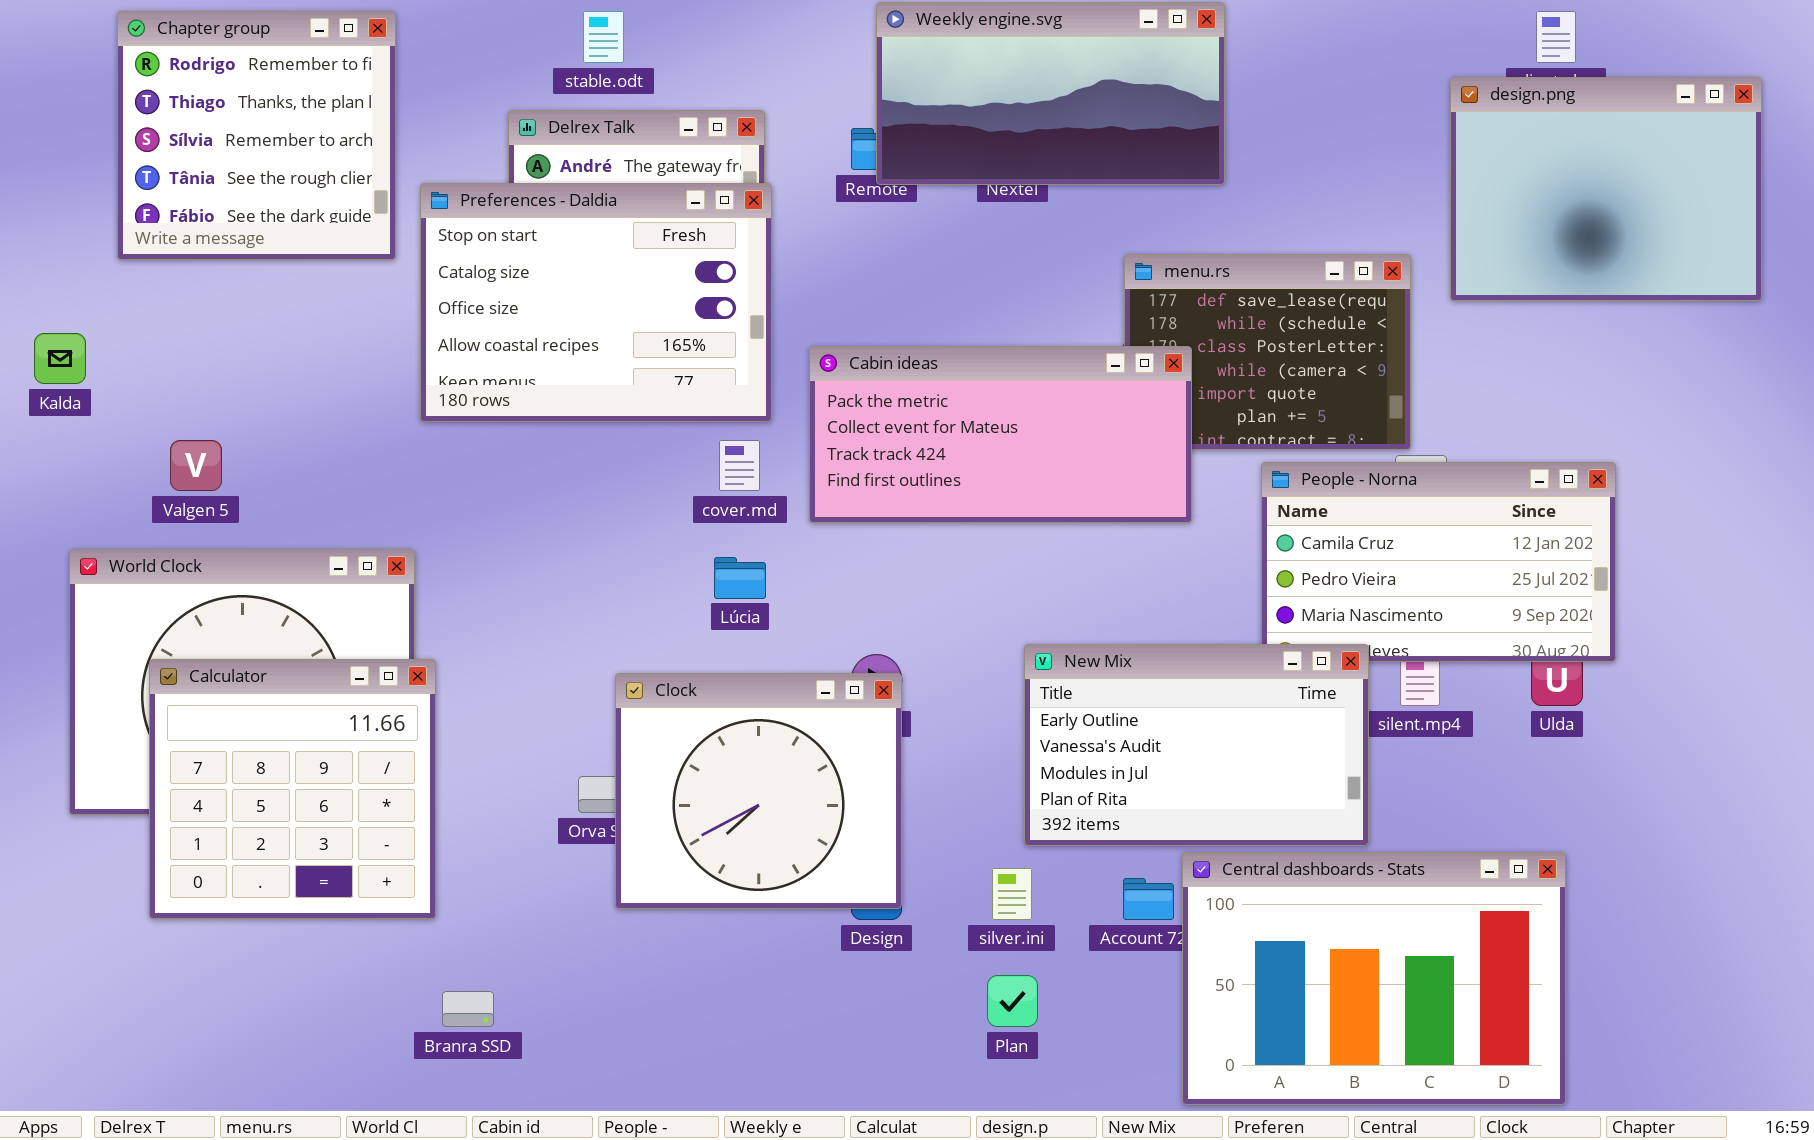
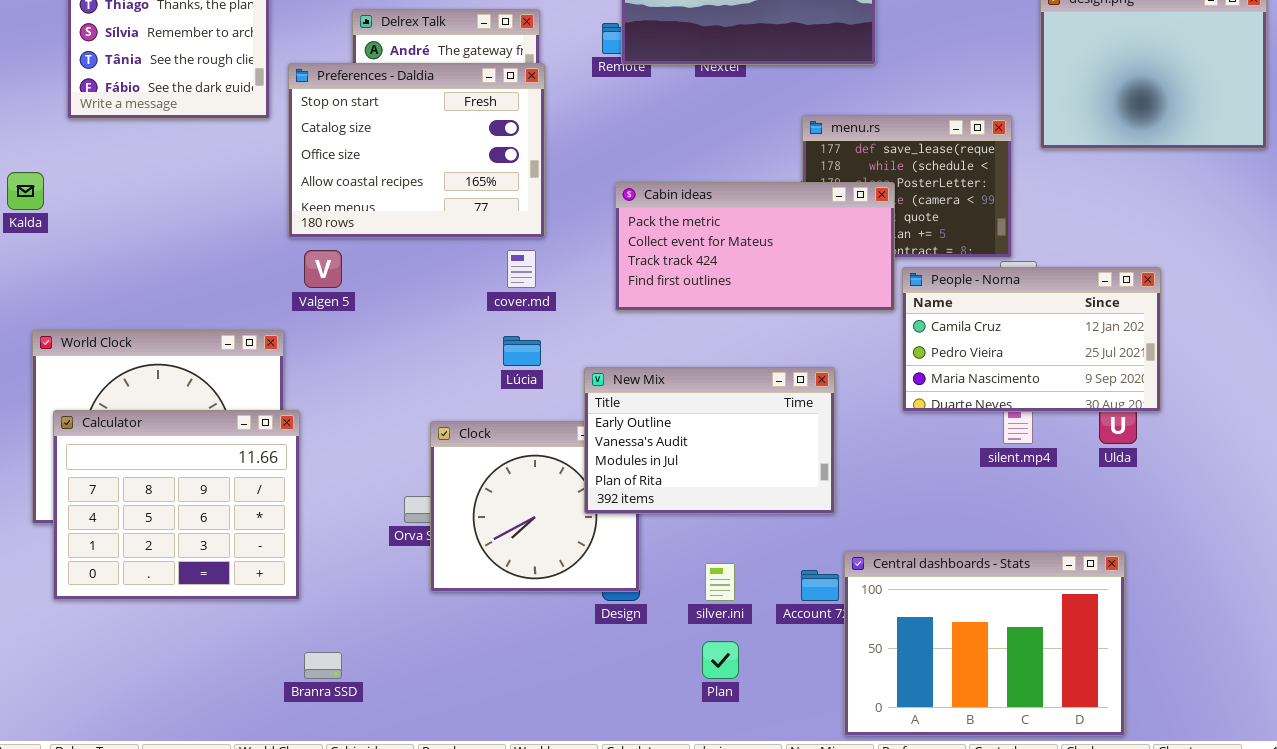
Cabin ideas: [809,346,1192,523] -> [615,182,895,311], moved
Valgen 5: [170,440,222,491] -> [304,250,342,288], moved
New Mix: [1024,644,1369,846] -> [584,367,835,514], moved
Calculator: [149,659,436,919] -> [53,410,300,600], resized

